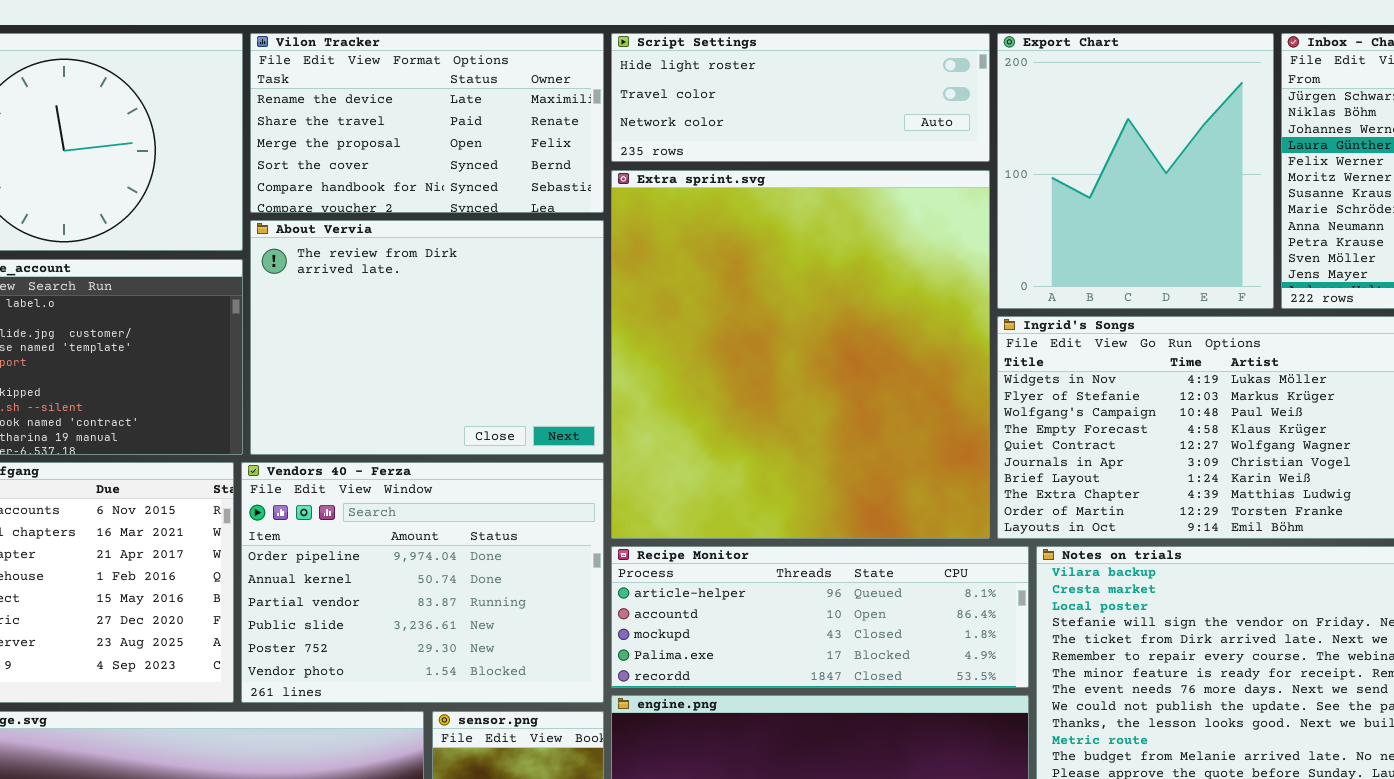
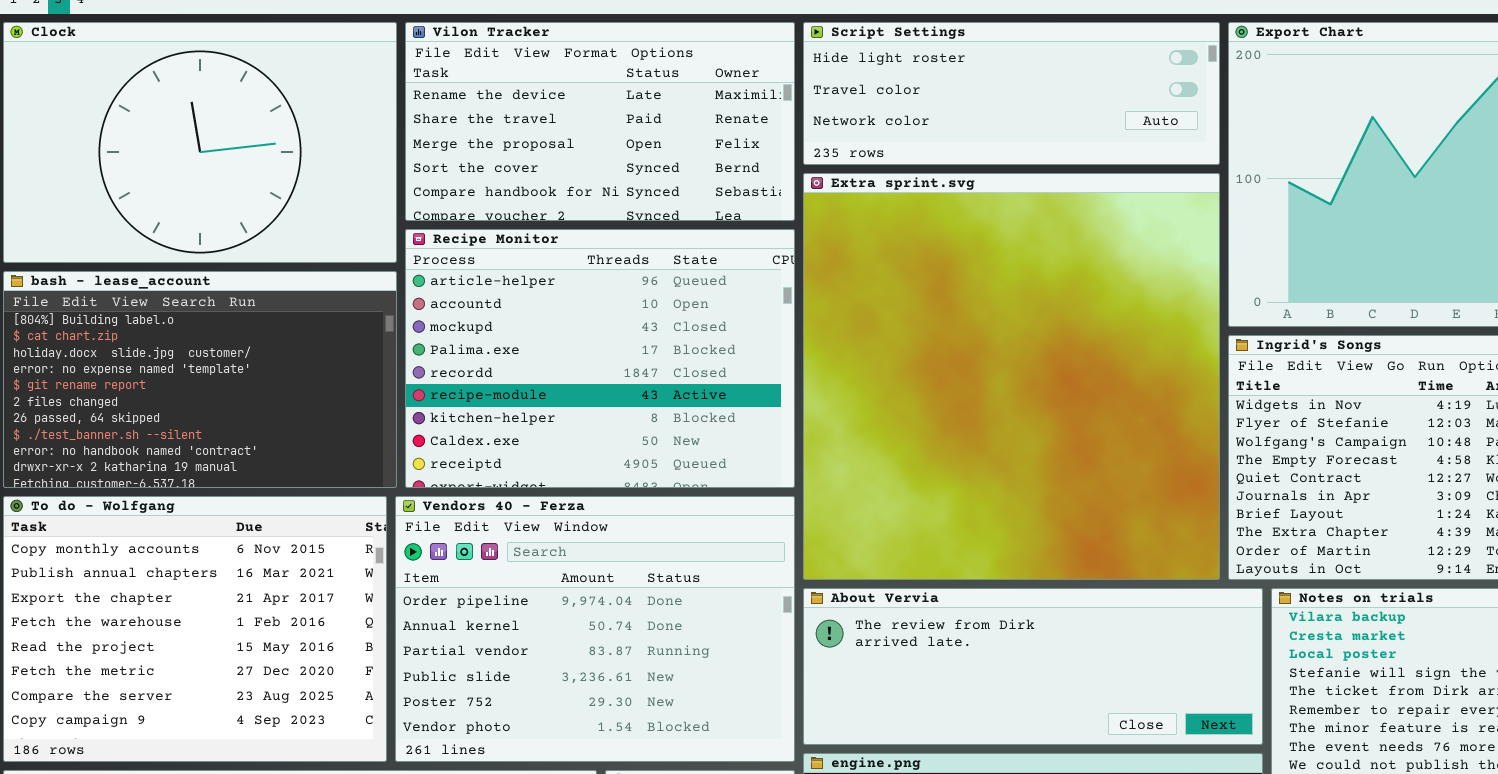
About Vervia: [250,220,604,455] -> [803,588,1263,745], moved, resized
Recipe Monitor: [611,546,1029,688] -> [405,229,795,488], moved, resized

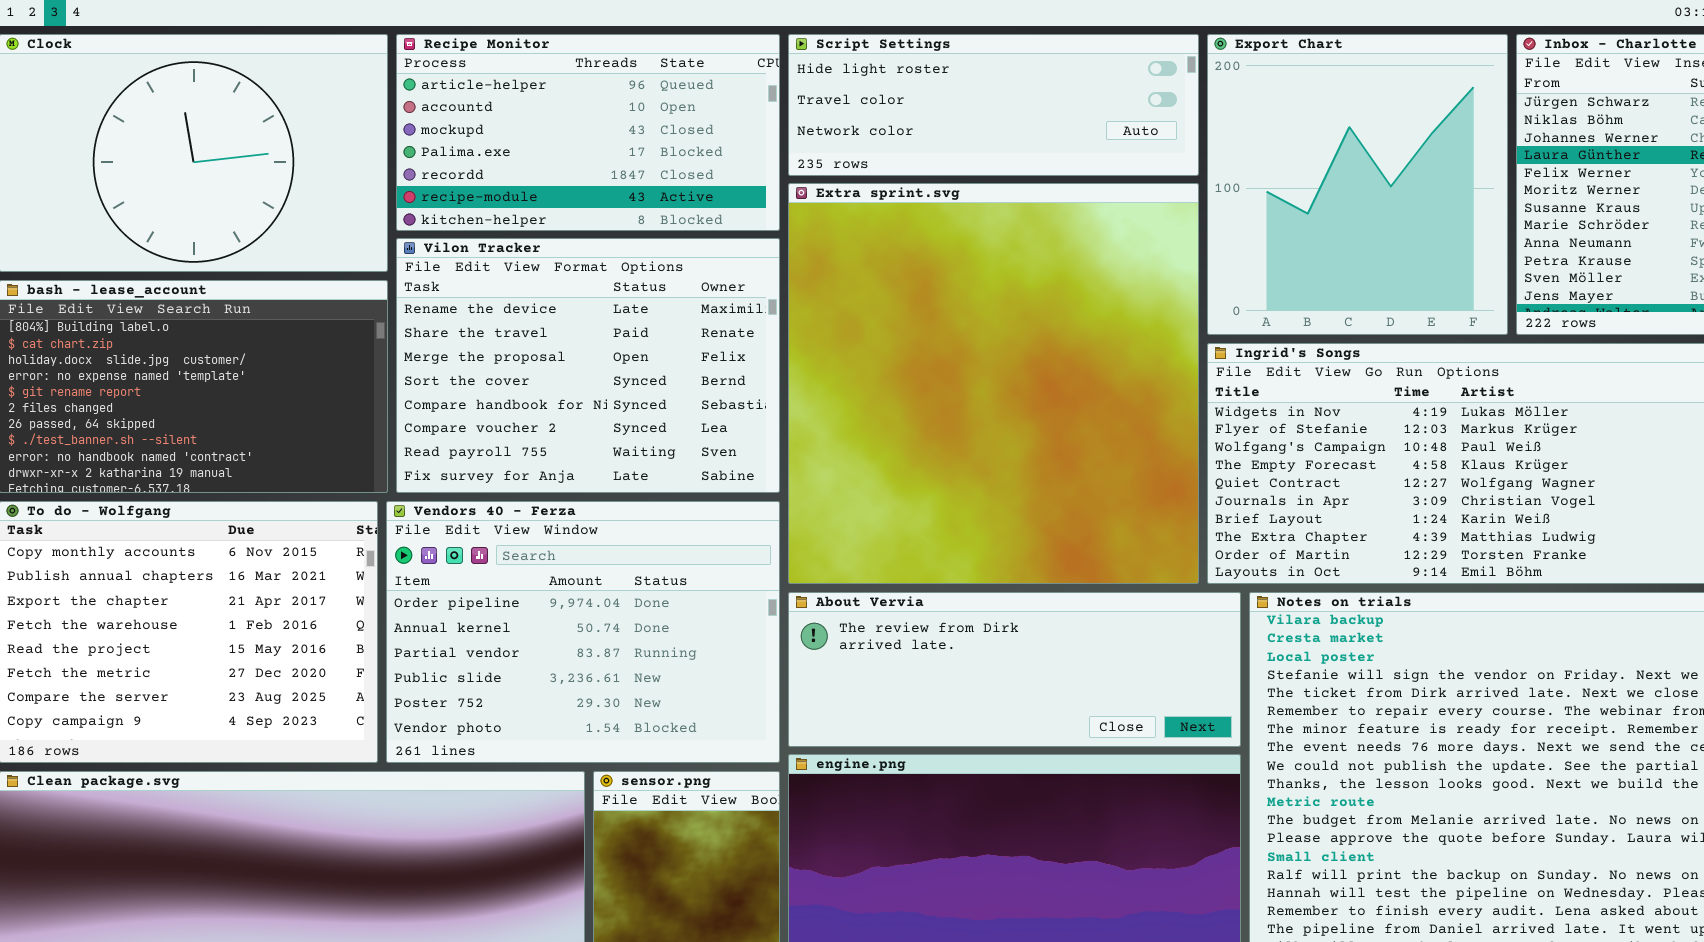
Vilon Tracker: [405,22,795,221] -> [396,238,780,493], moved, resized
Recipe Monitor: [405,229,795,488] -> [396,34,780,231], moved, resized

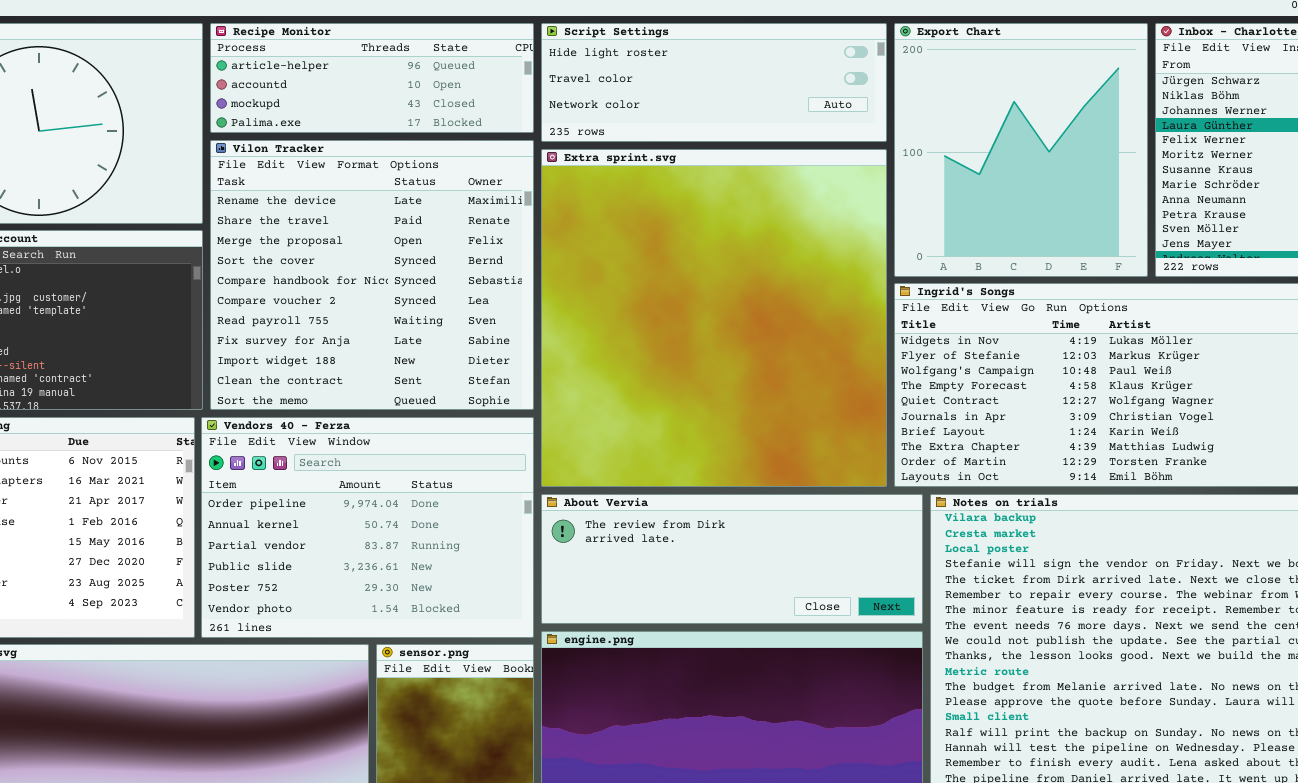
Recipe Monitor: [396,34,780,231] -> [210,23,534,133], resized
Vilon Tracker: [396,238,780,493] -> [210,140,534,410], resized

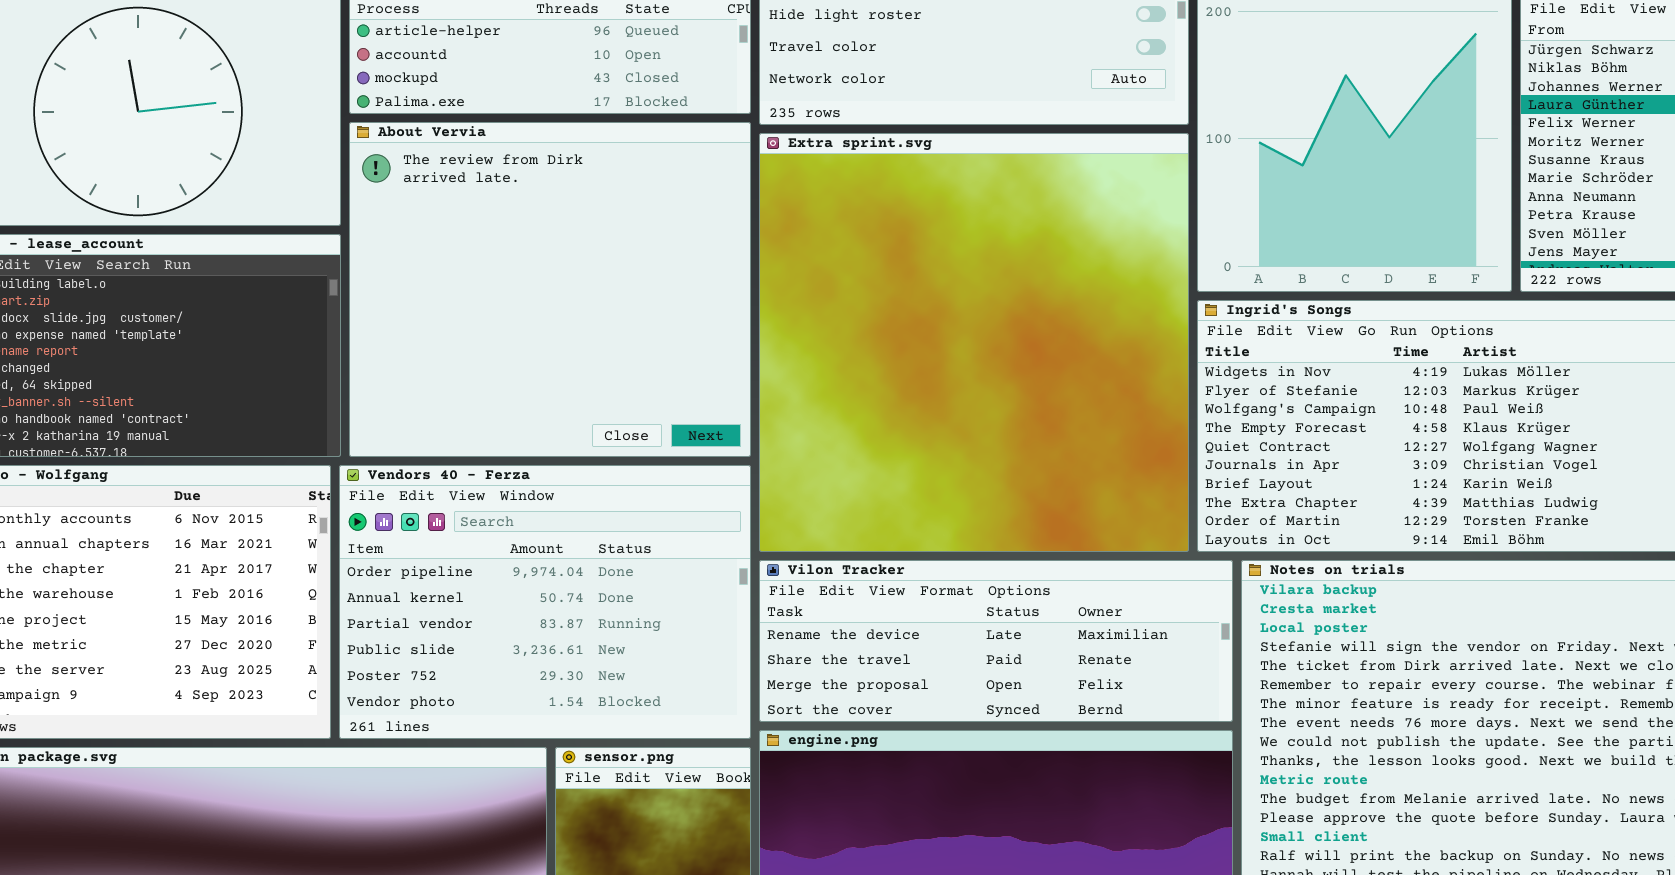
Vilon Tracker: [210,140,534,410] -> [759,560,1233,722], moved, resized
About Vervia: [541,494,923,624] -> [349,122,751,457], moved, resized

